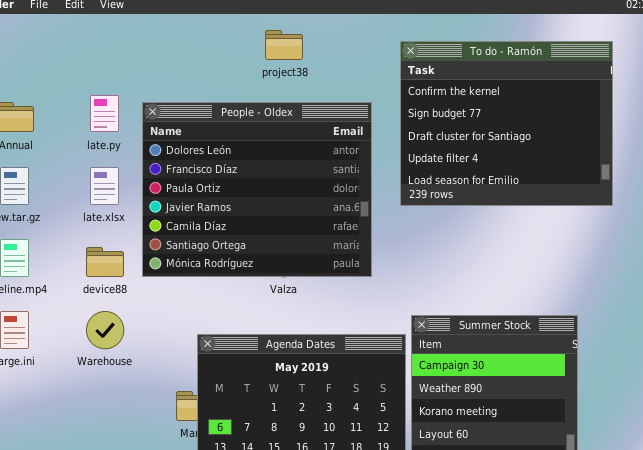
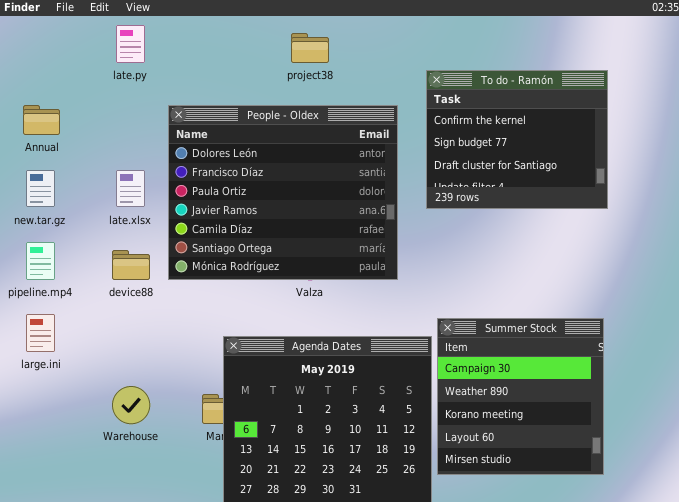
To do - Ramón: [400,41,613,206] -> [426,70,608,209], resized
late.py: [90,95,119,132] -> [116,25,145,63], moved
Warehouse: [86,311,124,349] -> [112,386,150,424], moved

